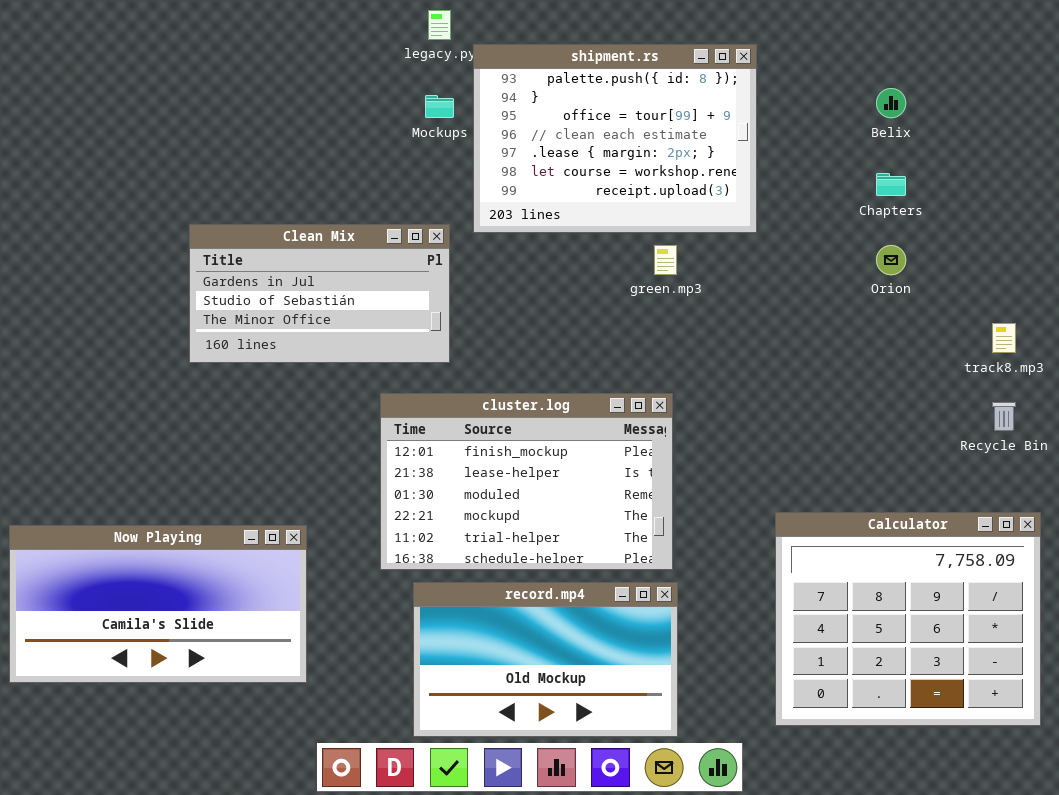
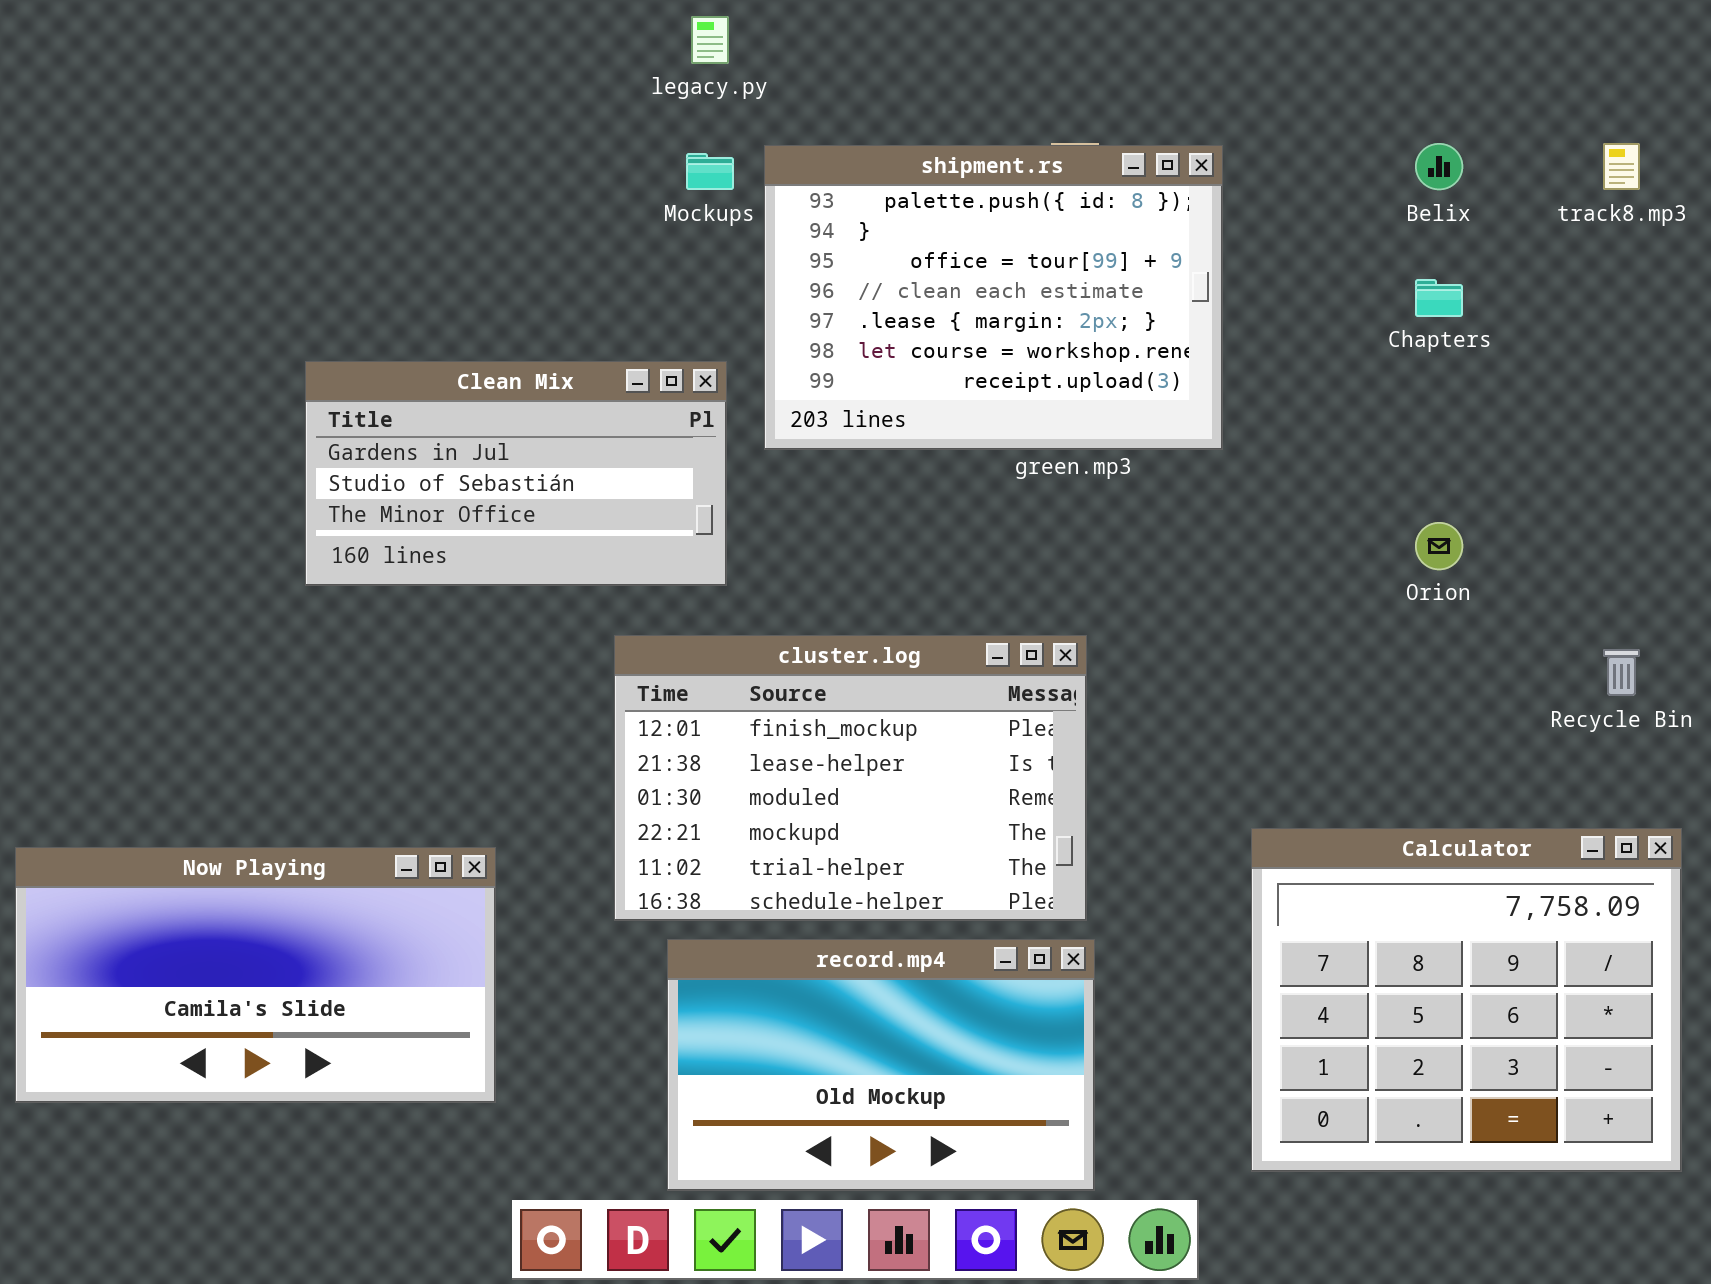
shipment.rs: [473,44,757,233] -> [764,145,1223,450], moved
Orion: [876,245,906,275] -> [1415,522,1463,570], moved
track8.mp3: [992,323,1016,353] -> [1603,143,1640,190], moved

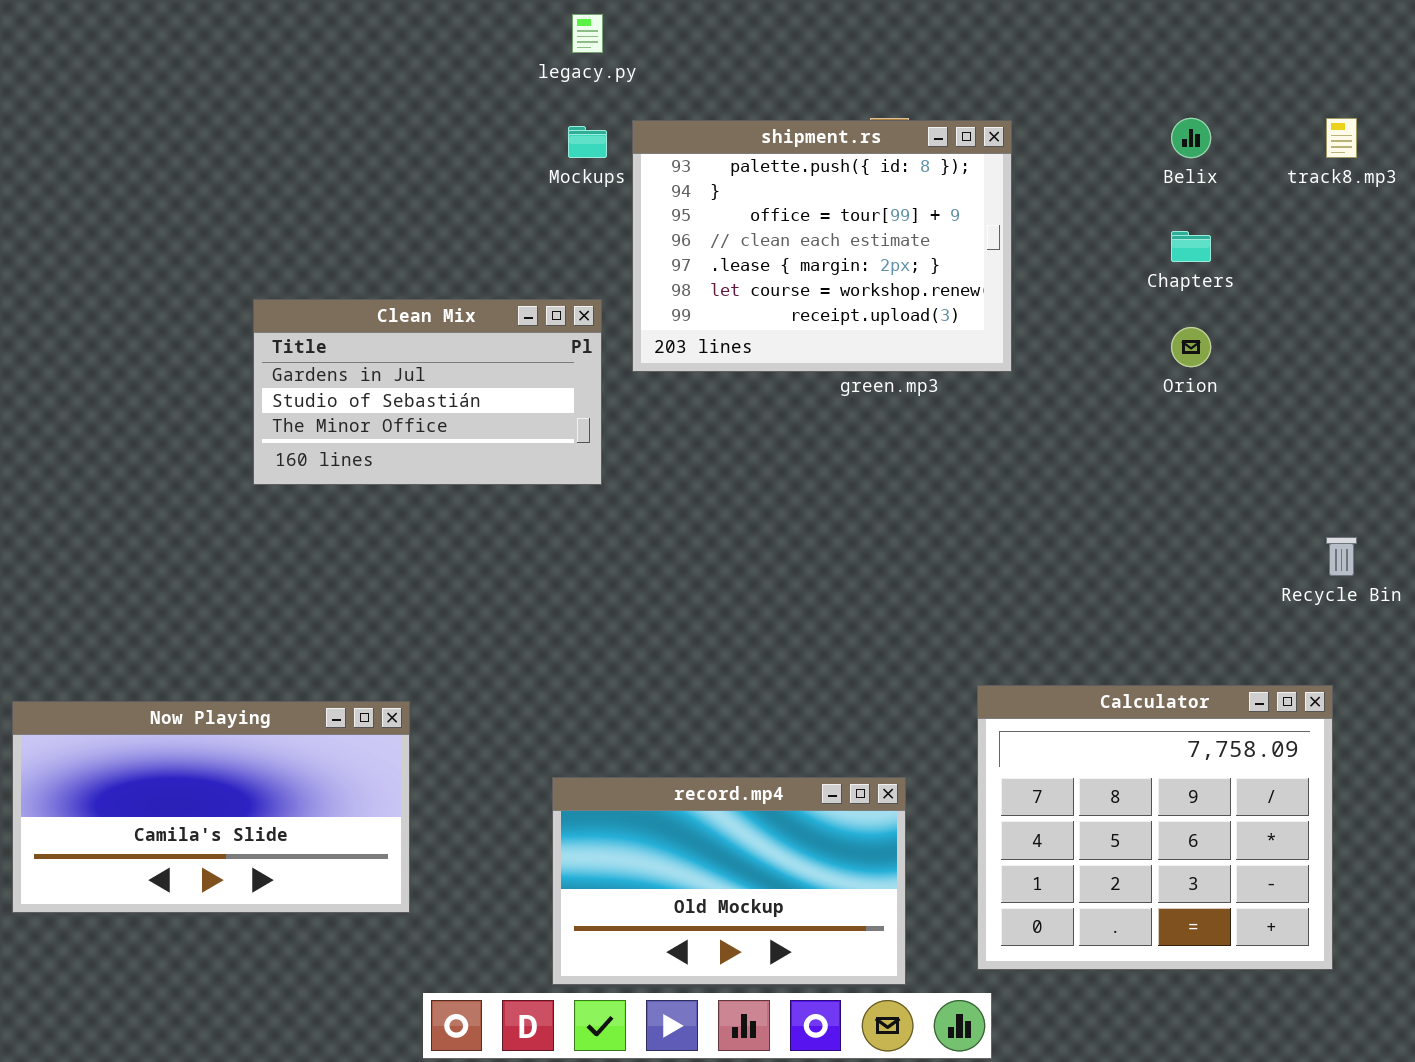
Orion: [1415,522,1463,570] -> [1171,327,1211,367], moved
cluster.log: [614,635,1087,921] -> none, closed
Calculator: [1251,828,1682,1172] -> [977,685,1333,970], moved

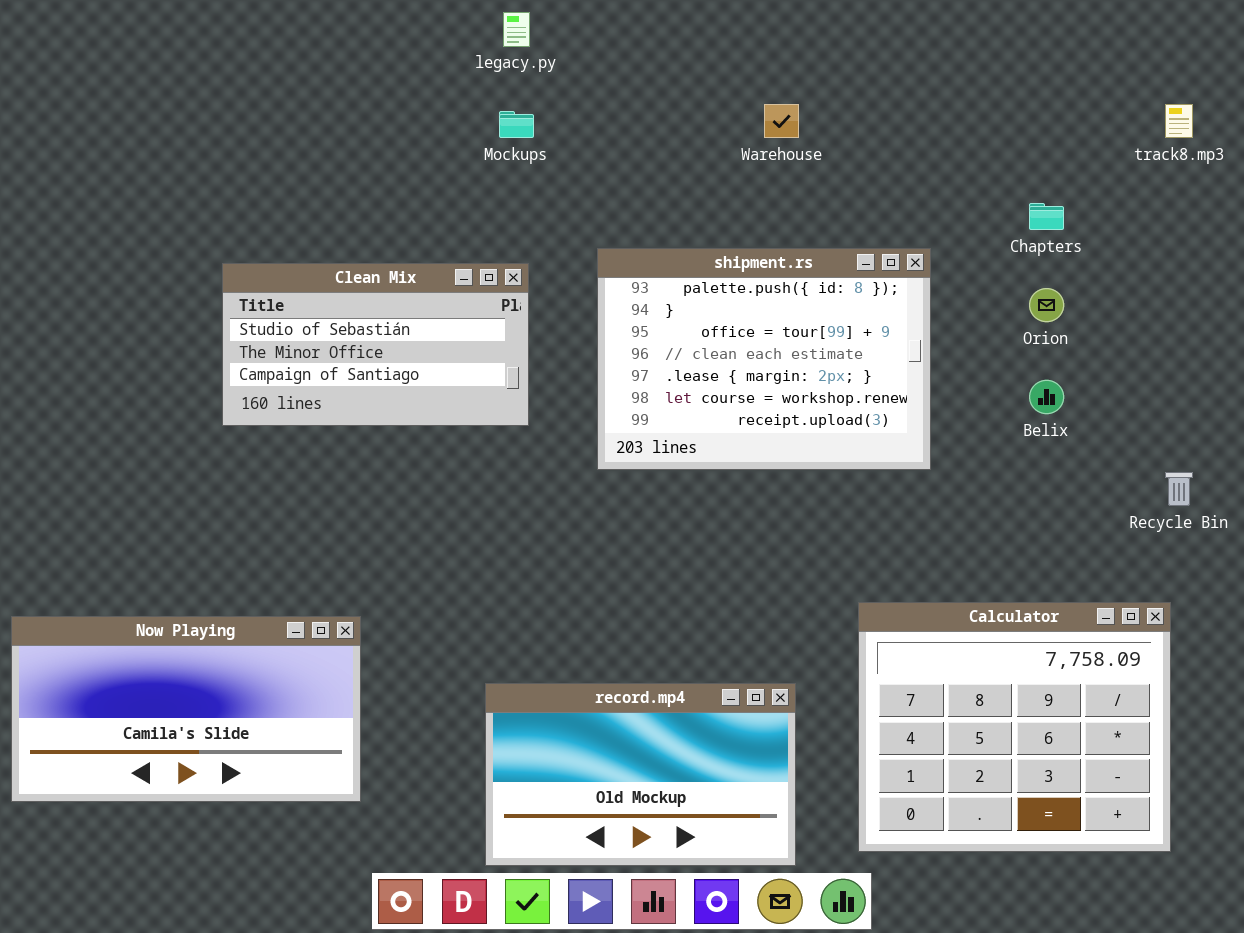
Belix: [1171,118,1211,158] -> [1029,380,1064,414], moved
shipment.rs: [632,120,1012,372] -> [597,248,931,470], moved
Clean Mix: [253,299,602,485] -> [222,263,529,426], scrolled down 1 row

